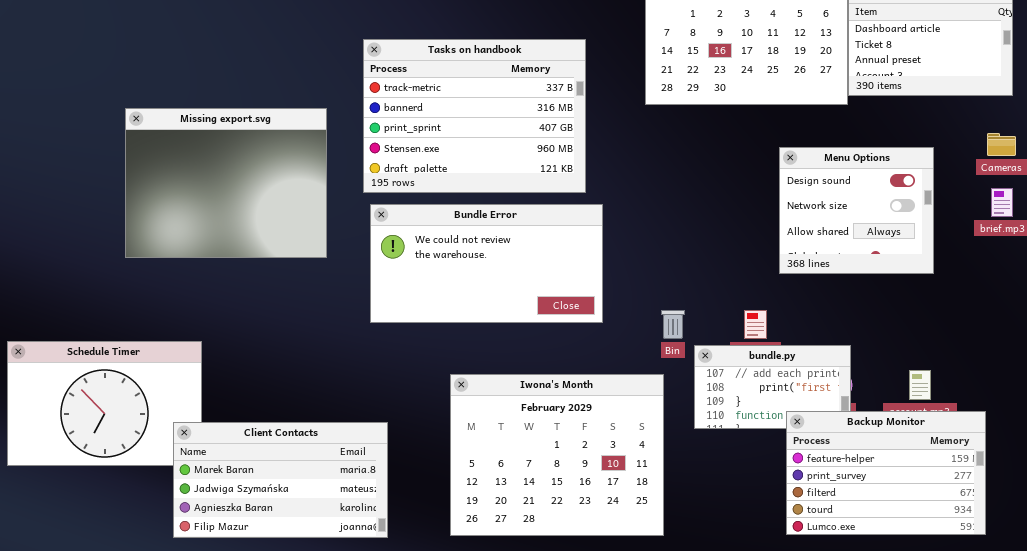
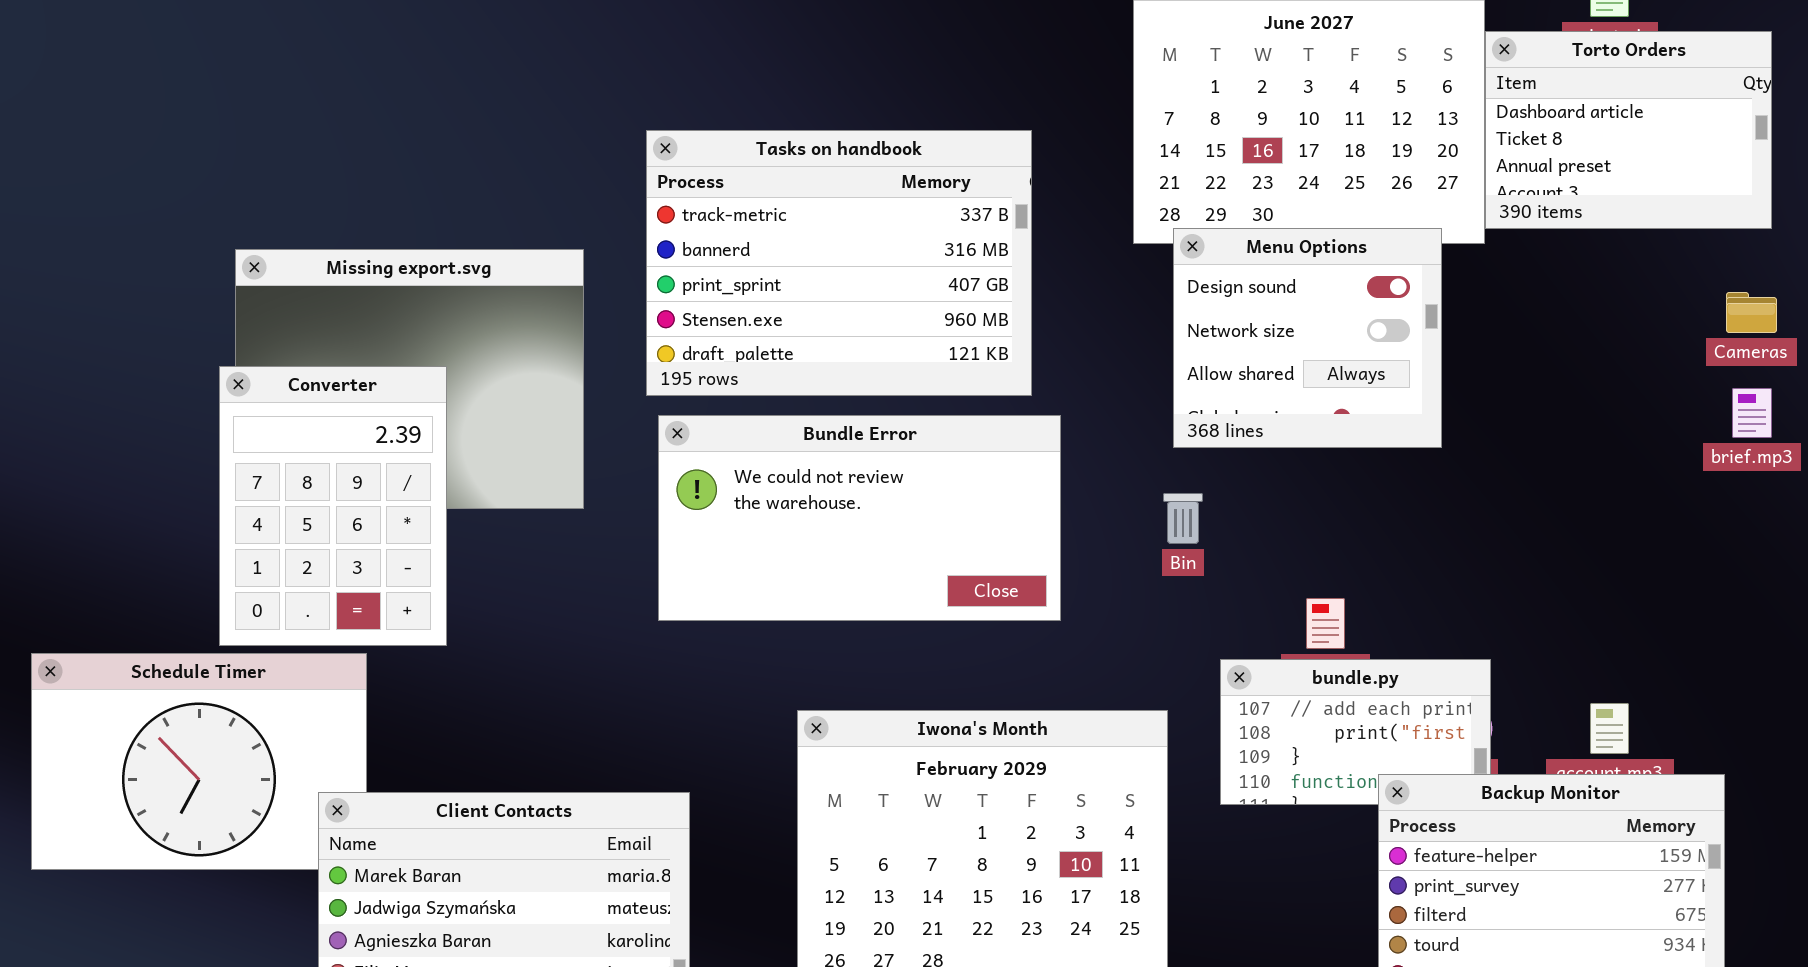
Menu Options: [779,147,934,274] -> [1173,228,1442,448], moved
Converter: none -> [219,366,447,646], opened
Bin: [661,310,685,339] -> [1163,493,1203,544], moved

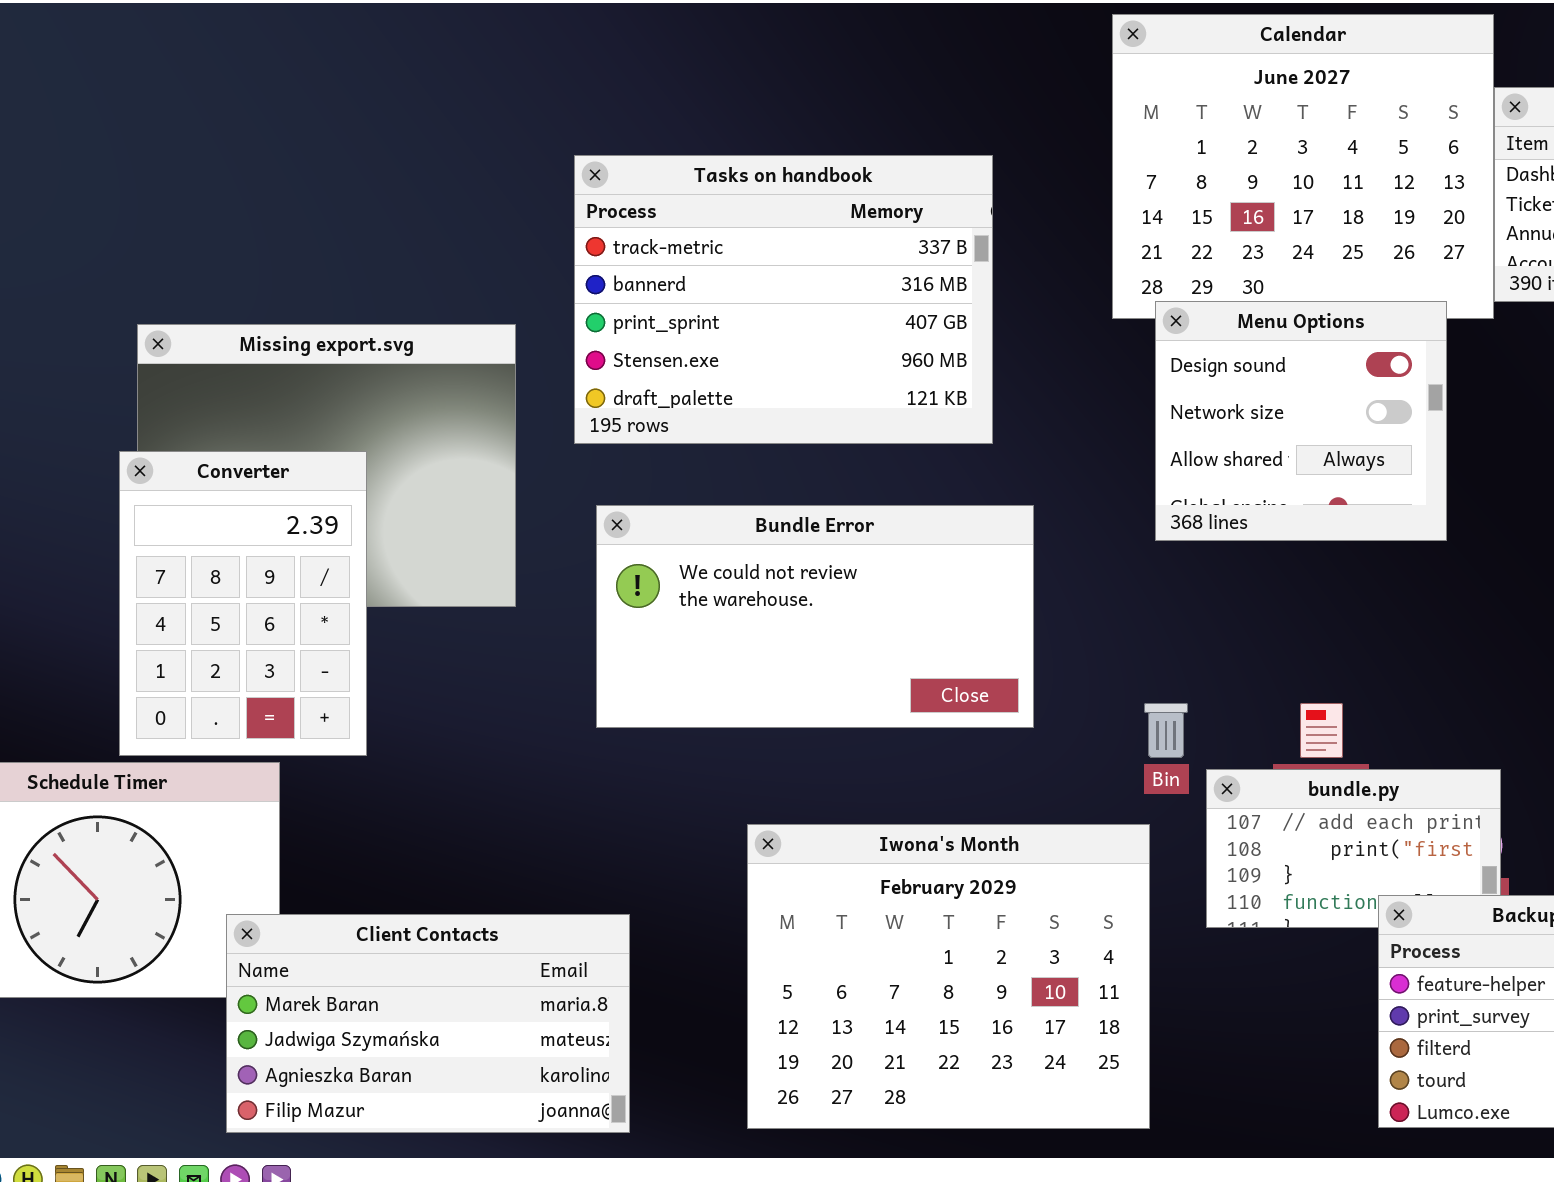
Tasks on handbook: [646,130,1032,396] -> [574,155,993,444], moved
Bin: [1163,493,1203,544] -> [1144,703,1188,758], moved

